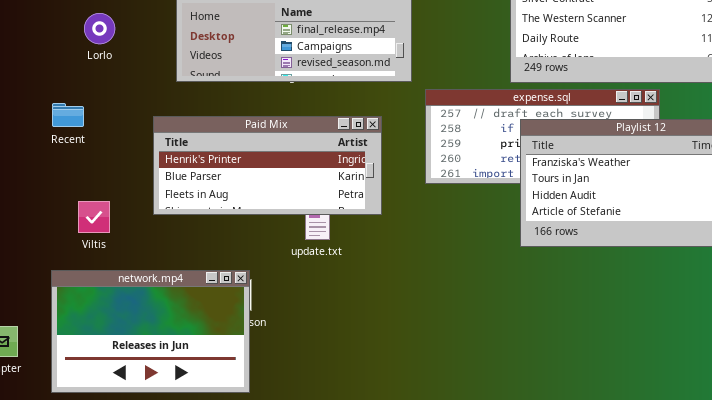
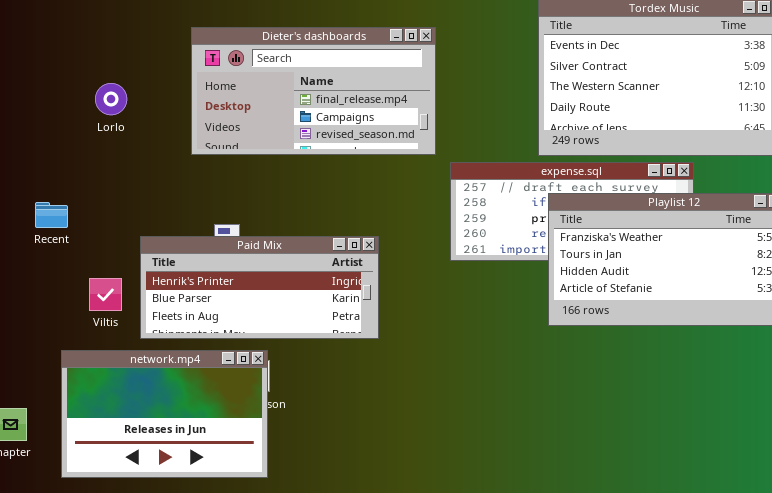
Recent: [52,103,84,127] -> [35,202,68,228], moved
Paid Mix: [153,116,382,215] -> [140,236,379,339], moved

